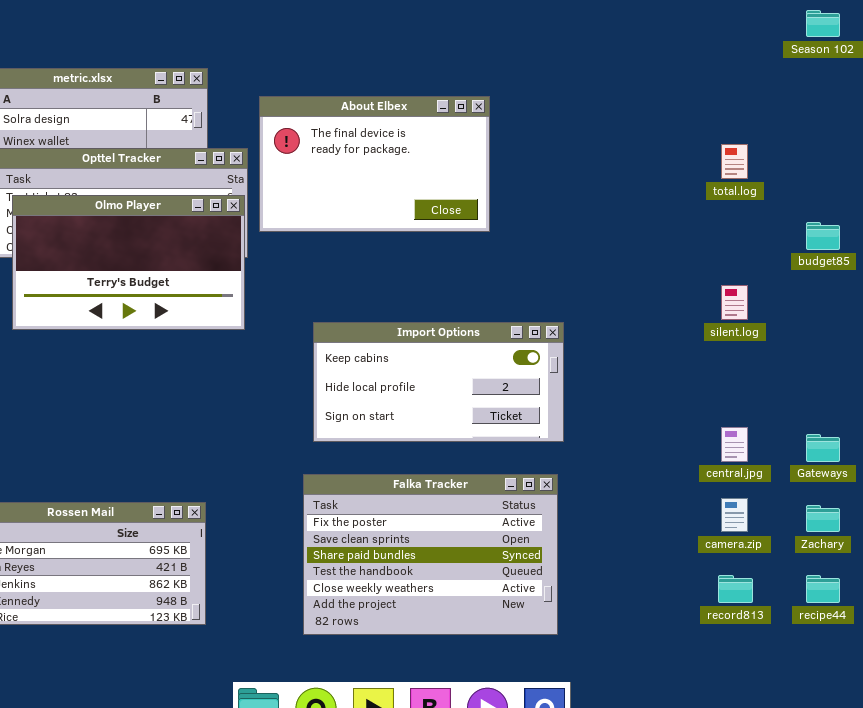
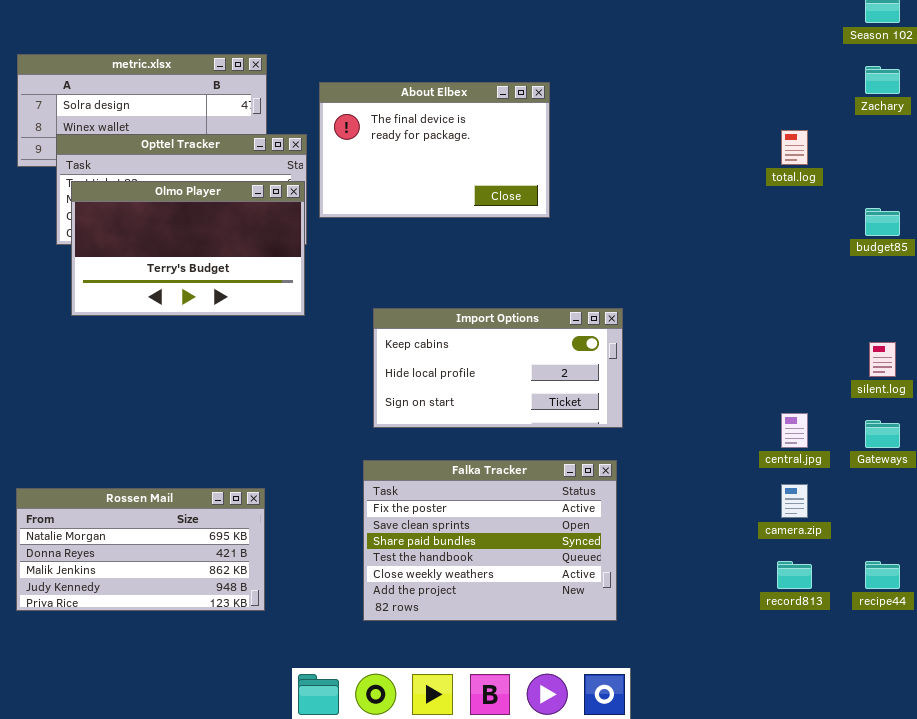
silent.log: [721,285,748,320] -> [869,342,896,377], moved
Zachary: [806,505,840,532] -> [865,66,900,94], moved

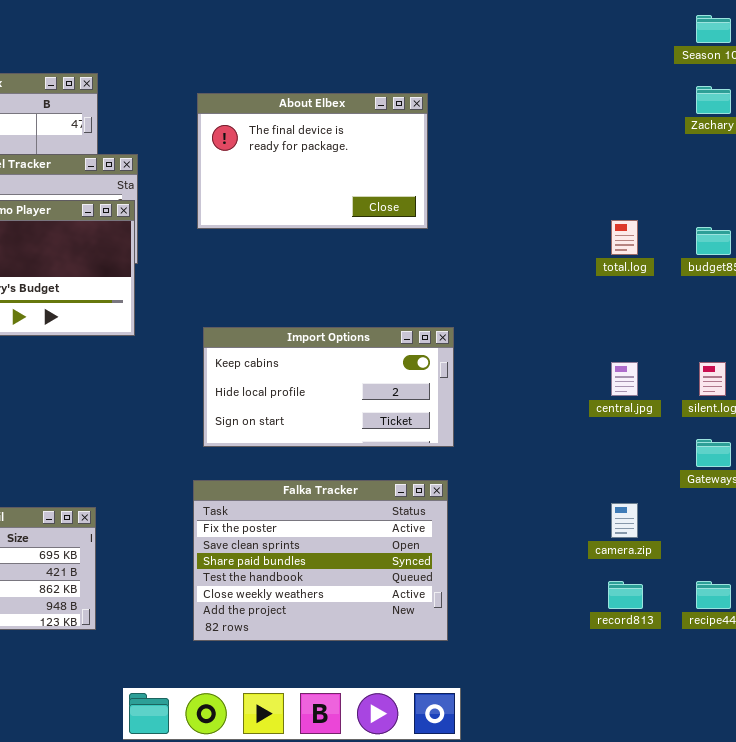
About Elbex: [319,82,550,218] -> [197,93,428,229], moved
total.log: [781,130,808,165] -> [611,220,638,255], moved
central.jpg: [781,413,808,448] -> [611,362,638,396], moved

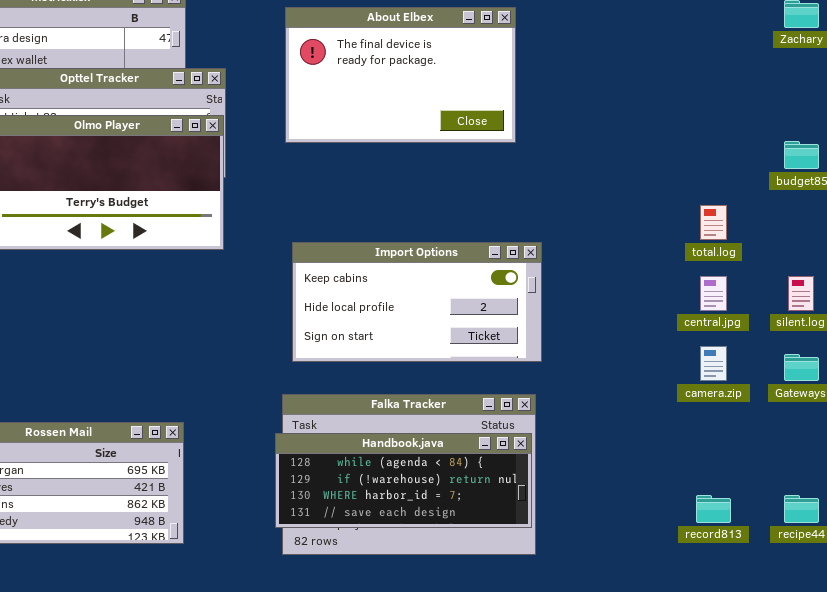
total.log: [611,220,638,255] -> [700,205,727,240], moved
camera.zip: [611,503,638,538] -> [700,346,727,381], moved
Handbook.java: none -> [275,433,532,528], opened

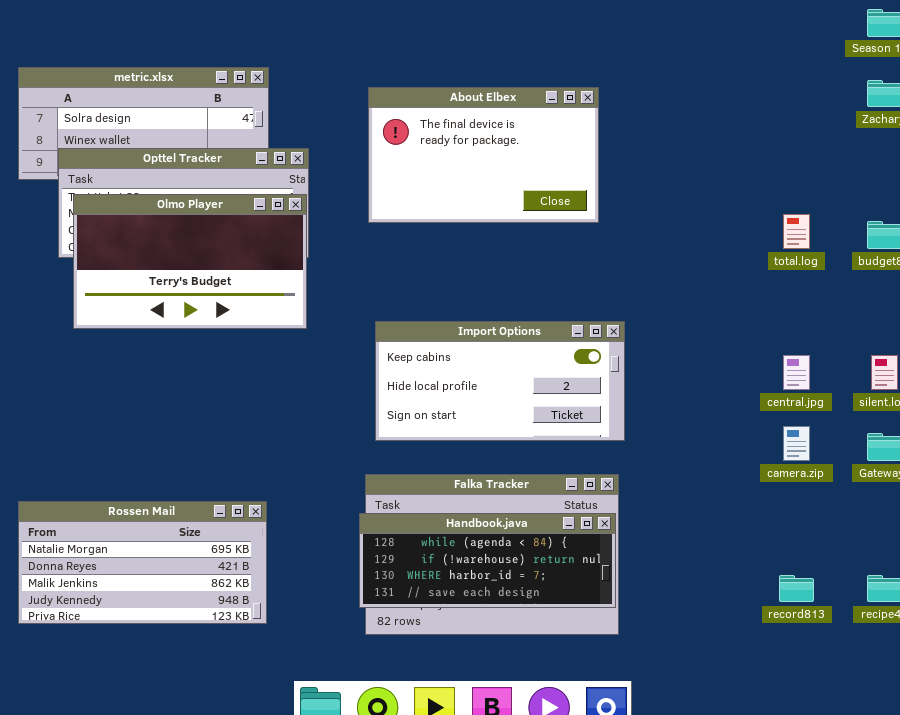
total.log: [700,205,727,240] -> [783,214,810,249], moved

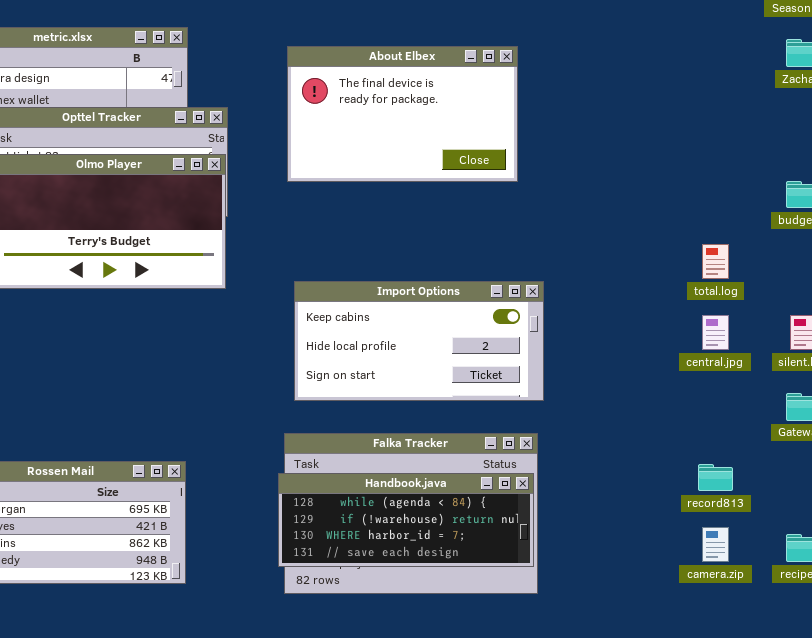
total.log: [783,214,810,249] -> [702,244,729,279], moved
camera.zip: [783,426,810,461] -> [702,527,729,562], moved
record813: [779,575,814,602] -> [698,464,733,491], moved

